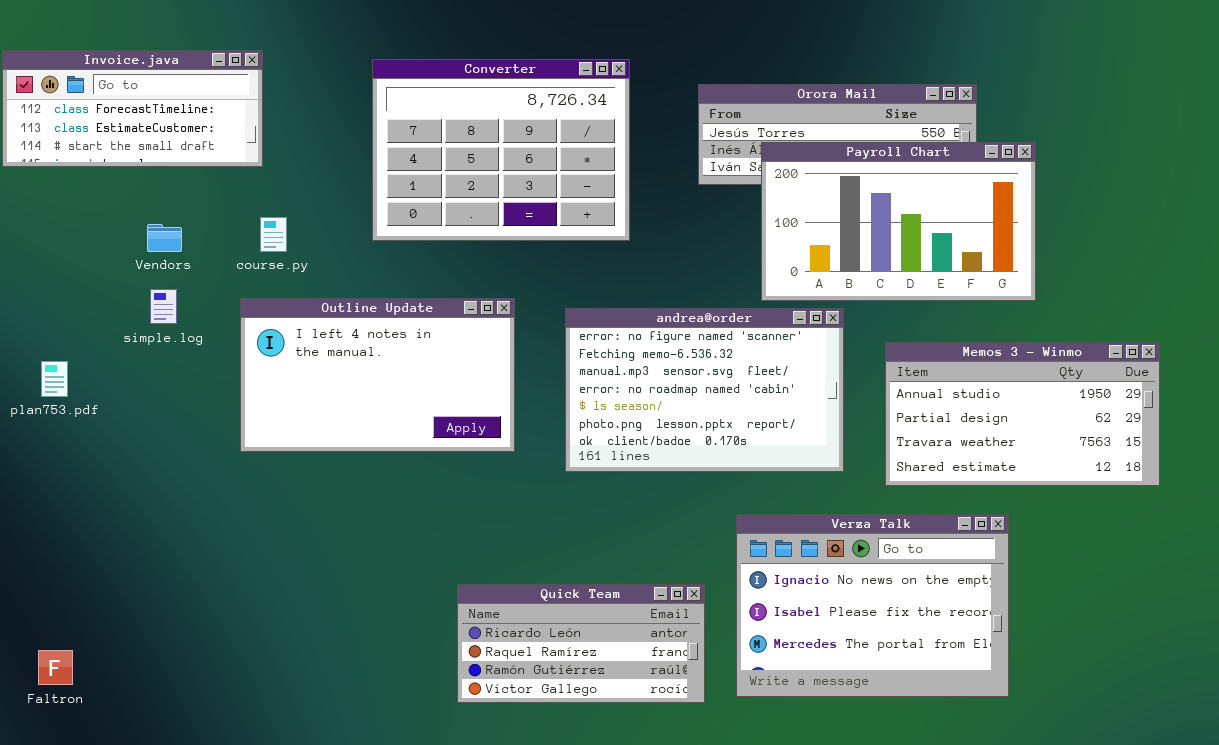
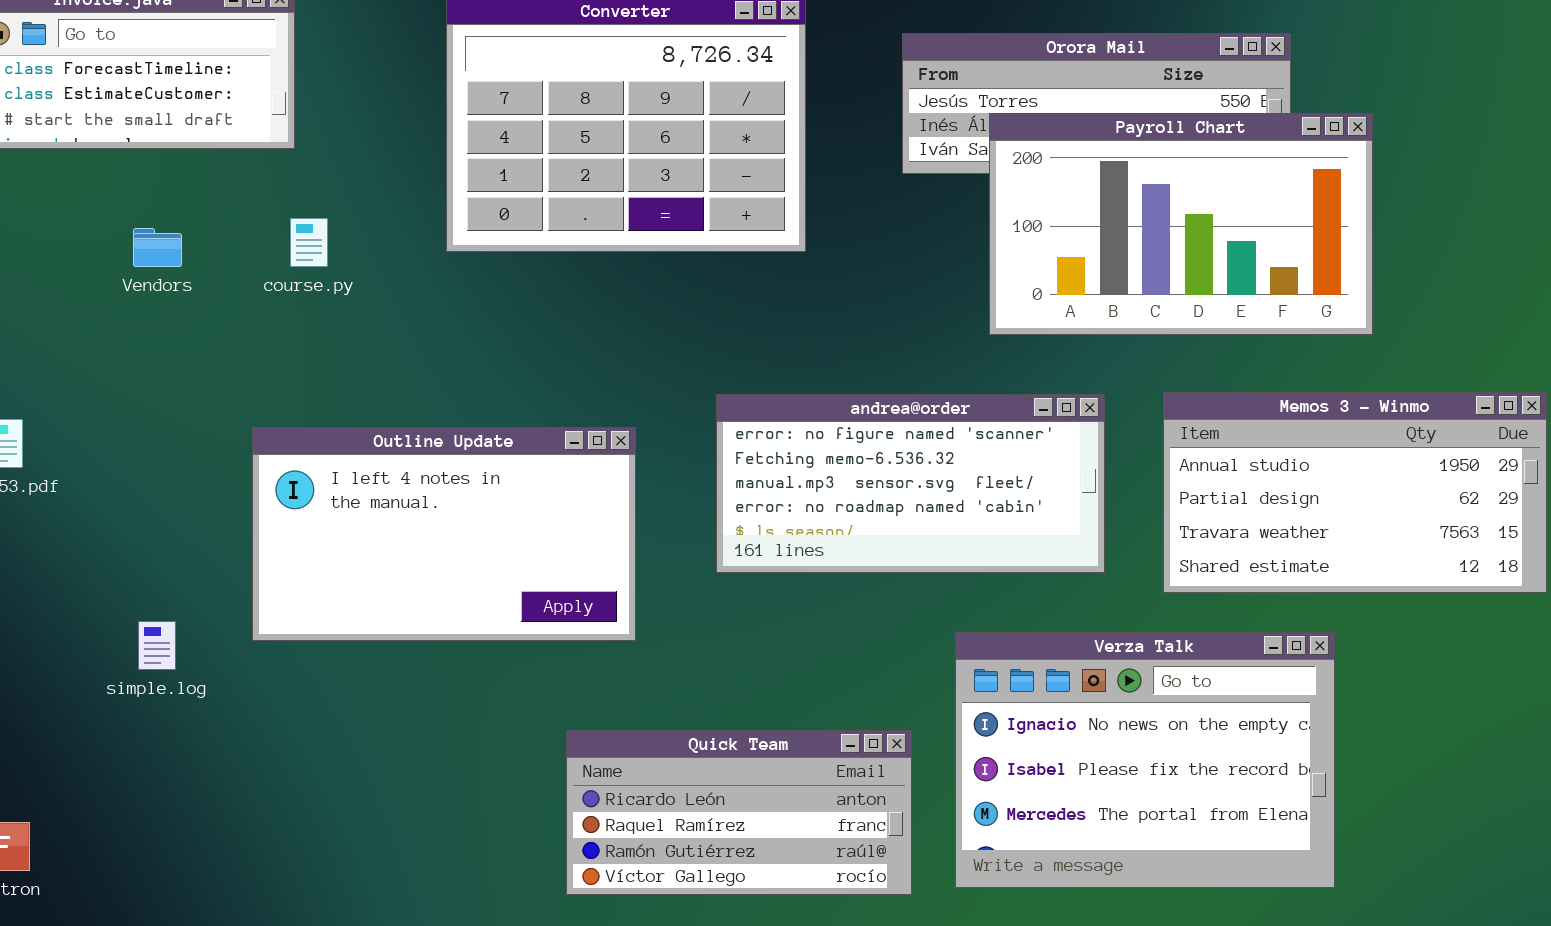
simple.log: [150,289,177,324] -> [138,621,176,670], moved
Outline Update: [240,298,515,452] -> [252,427,636,641], moved
andrea@order: [565,308,844,472] -> [716,394,1105,573], resized

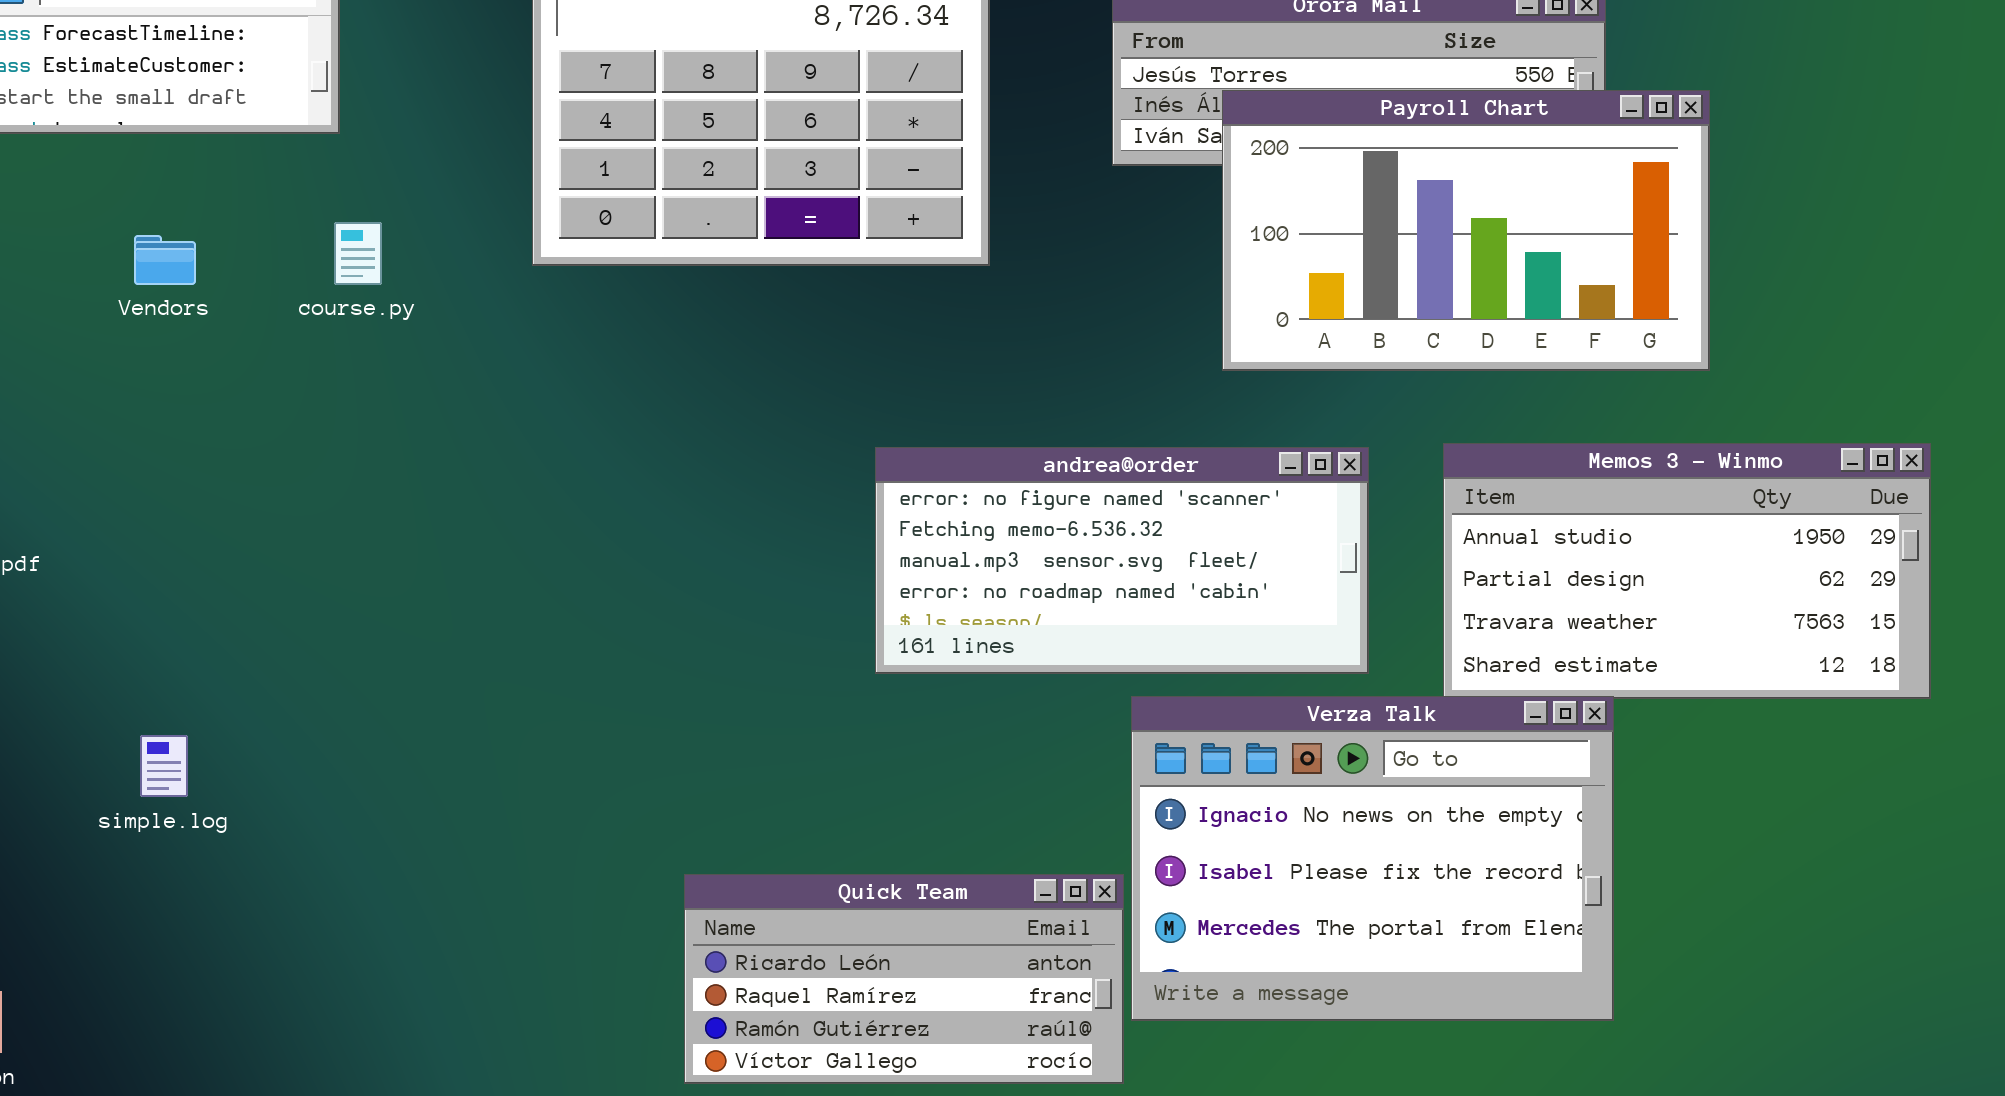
Outline Update: [252,427,636,641] -> none, closed
Verza Talk: [955,632,1335,888] -> [1131,696,1614,1021], moved

